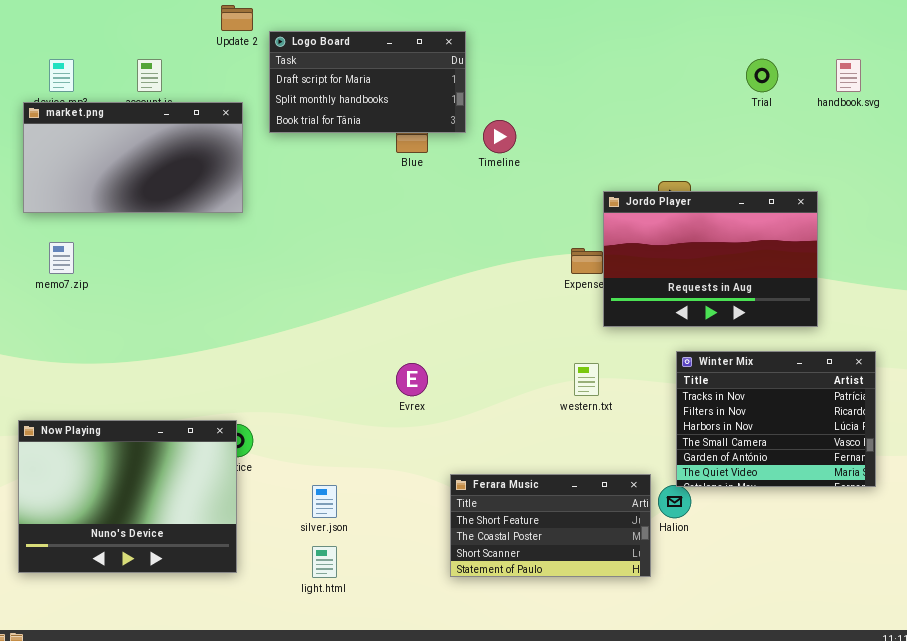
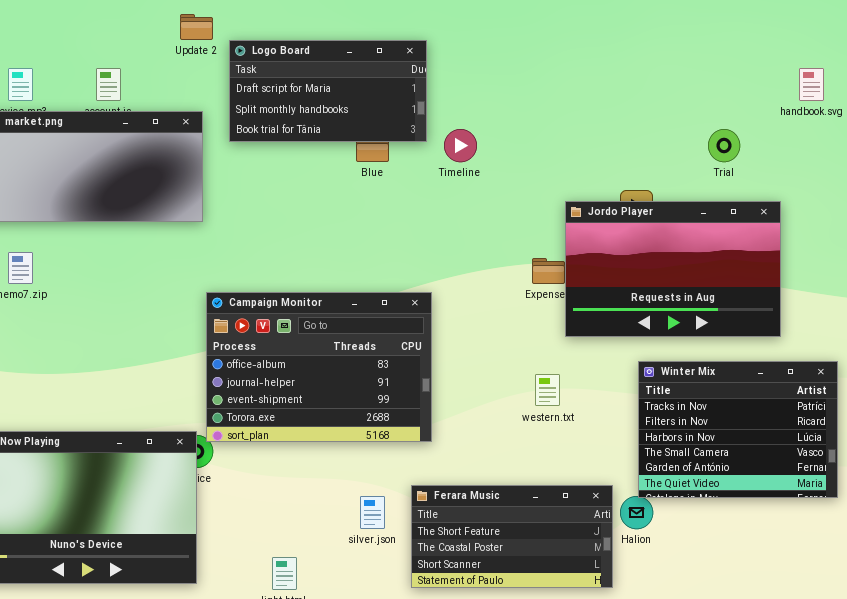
Trial: [746,59,778,92] -> [708,129,740,162], moved
Campaign Monitor: none -> [206,292,432,442], opened
silver.json: [312,485,337,518] -> [360,496,385,529], moved

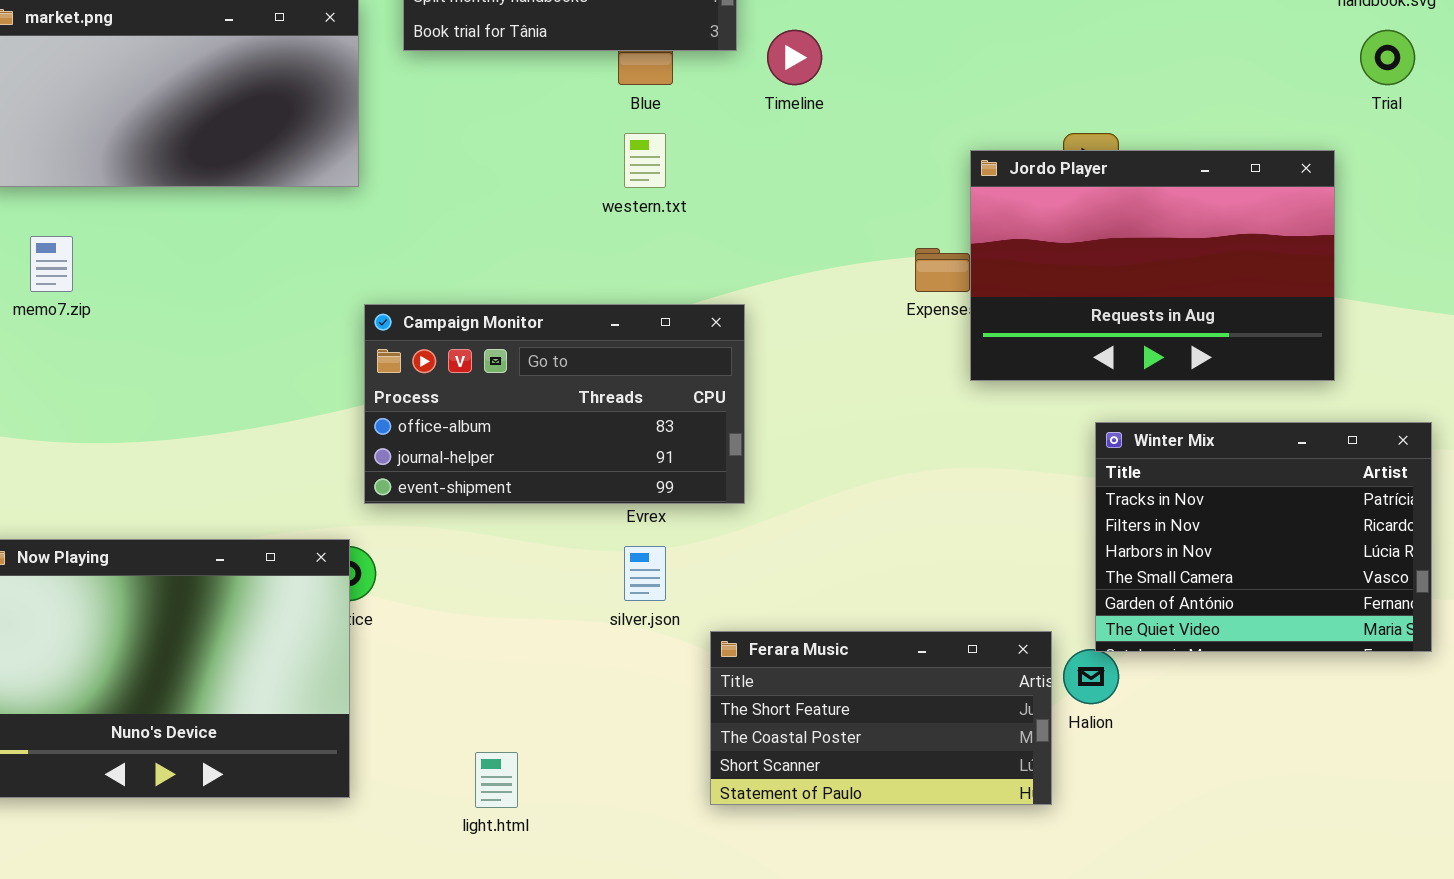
Trial: [708,129,740,162] -> [1360,30,1415,85], moved
Campaign Monitor: [206,292,432,442] -> [364,304,745,504], resized
western.txt: [535,374,560,406] -> [624,133,666,188], moved
silver.json: [360,496,385,529] -> [624,546,666,601], moved

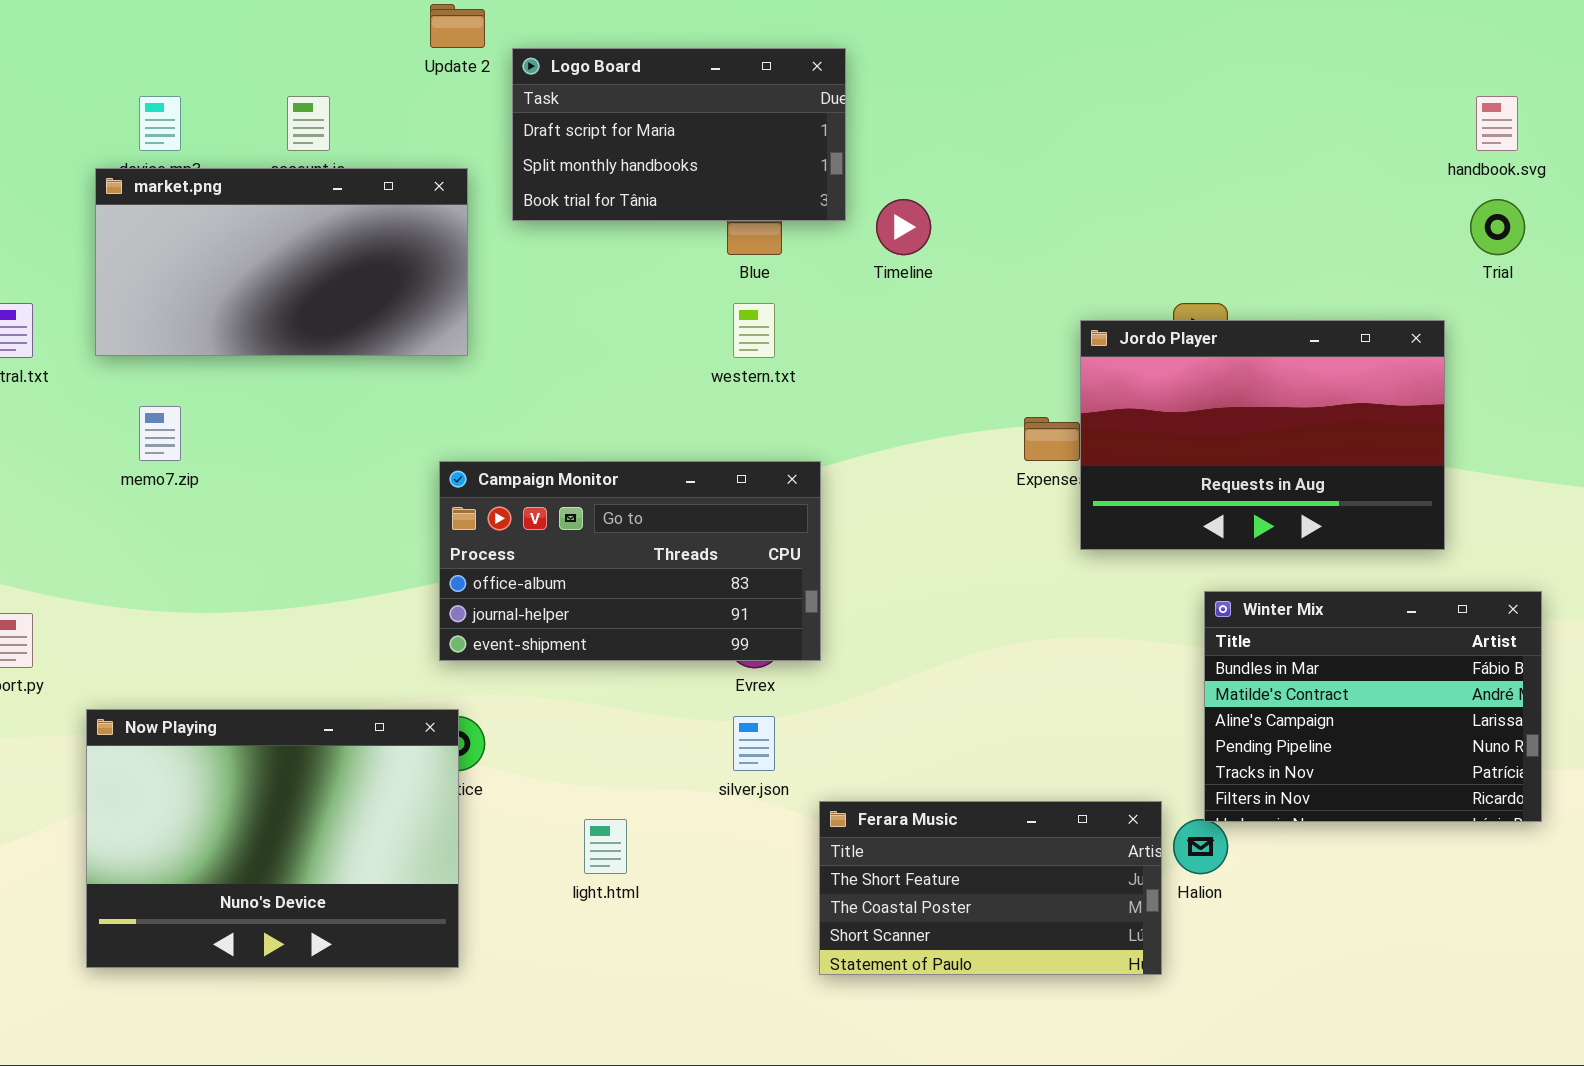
Campaign Monitor: [364,304,745,504] -> [439,461,821,661], moved
Winter Mix: [1095,422,1432,652] -> [1204,591,1542,822], scrolled up 4 rows
light.html: [475,752,518,808] -> [584,819,627,874], moved

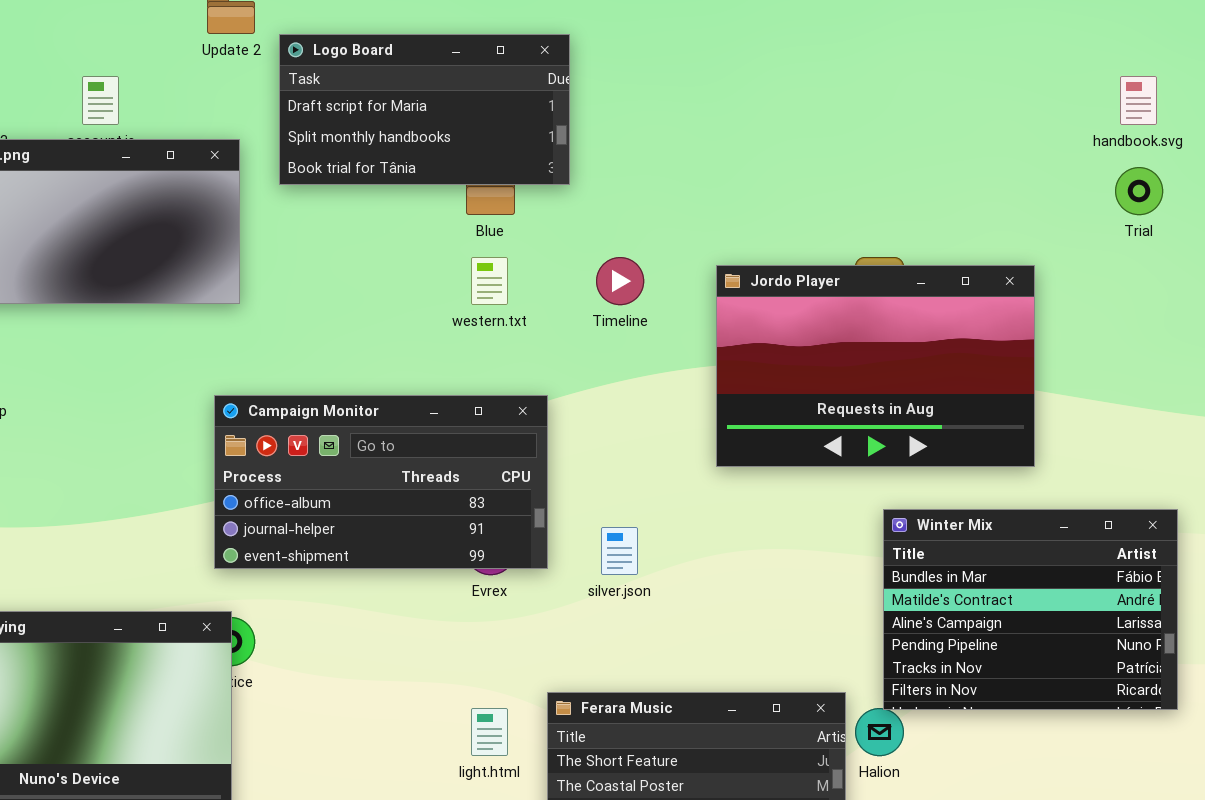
Timeline: [876,199,931,255] -> [596,257,644,305], moved
Jordo Player: [1080,320,1445,550] -> [716,265,1035,467], moved
silver.json: [733,716,775,771] -> [601,527,638,575], moved
light.html: [584,819,627,874] -> [471,708,508,756], moved

